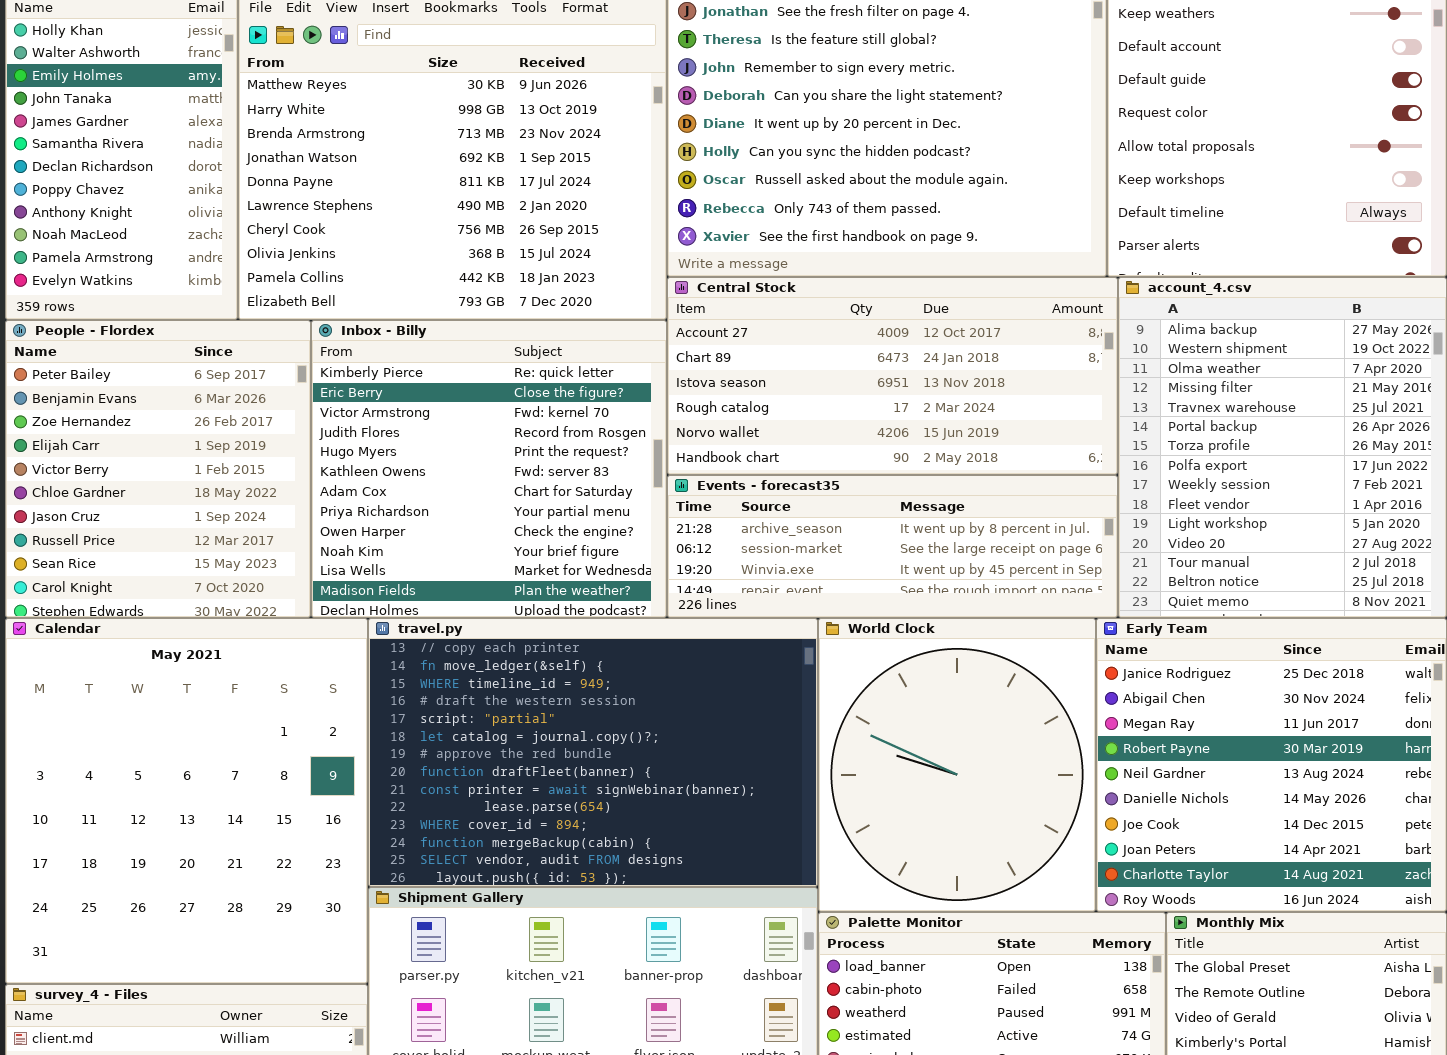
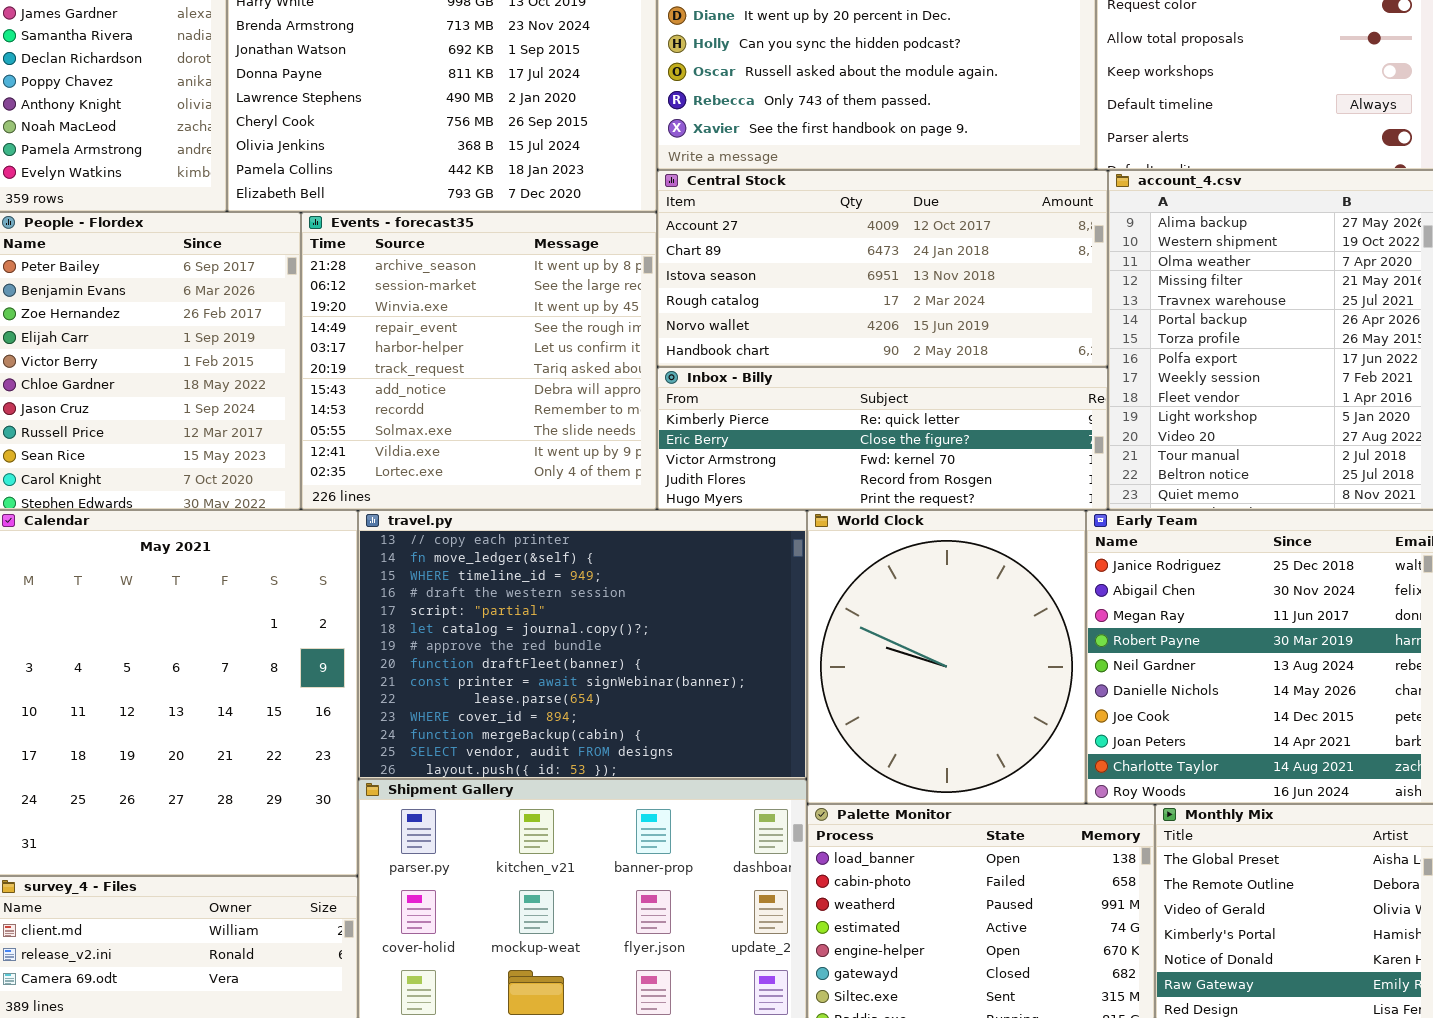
Inbox - Billy: [311,320,667,618] -> [657,367,1108,510], moved, resized
Events - forecast35: [667,475,1118,618] -> [301,212,657,510], moved, resized

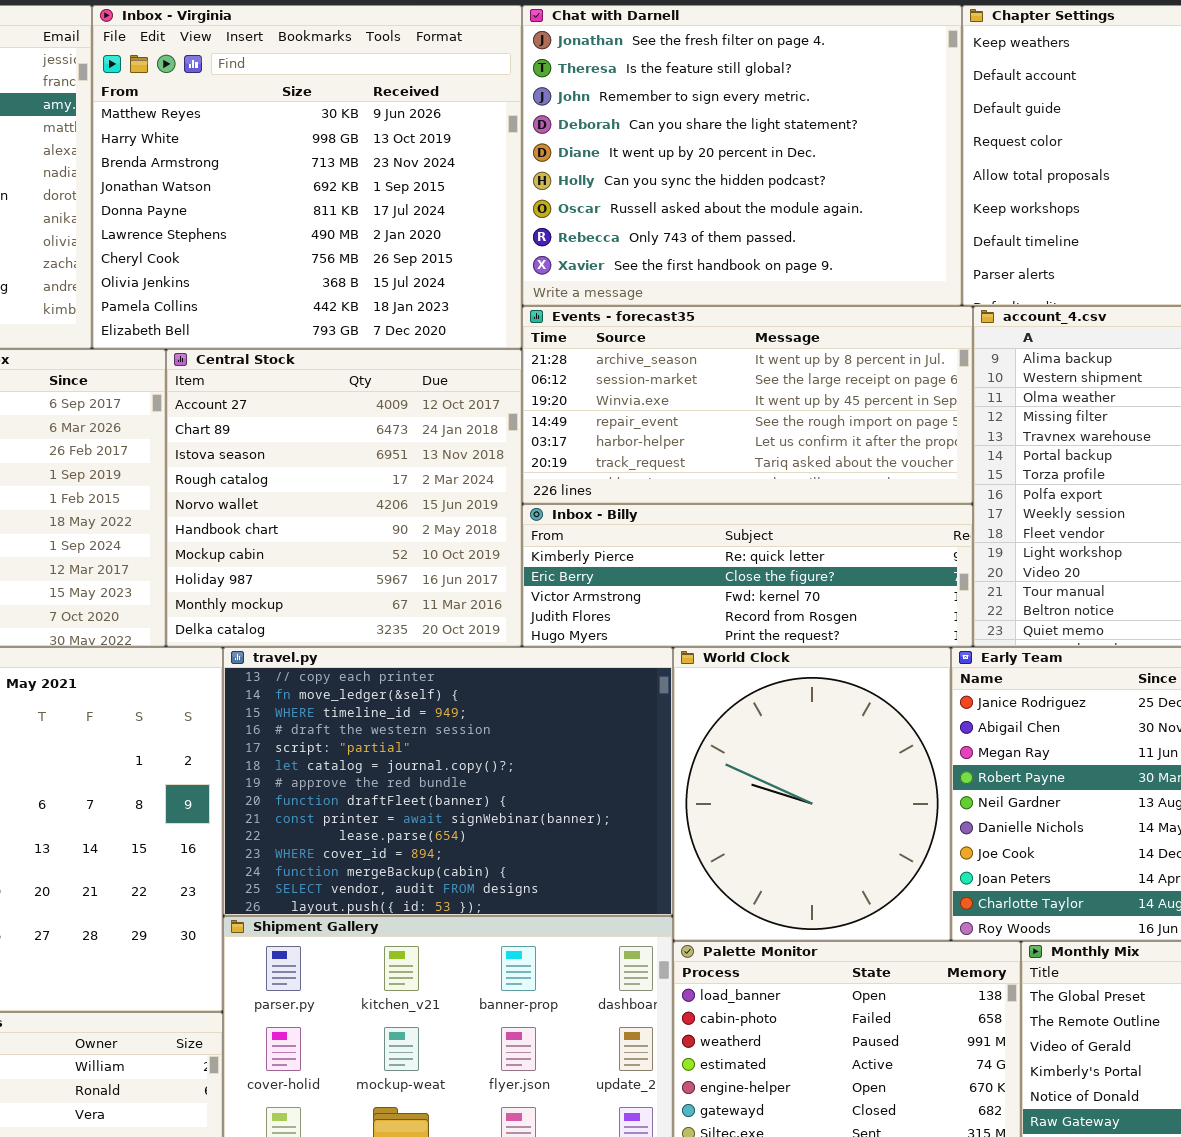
Central Stock: [657,170,1108,367] -> [166,349,522,647], moved, resized
Events - forecast35: [301,212,657,510] -> [522,306,973,504], moved, resized

